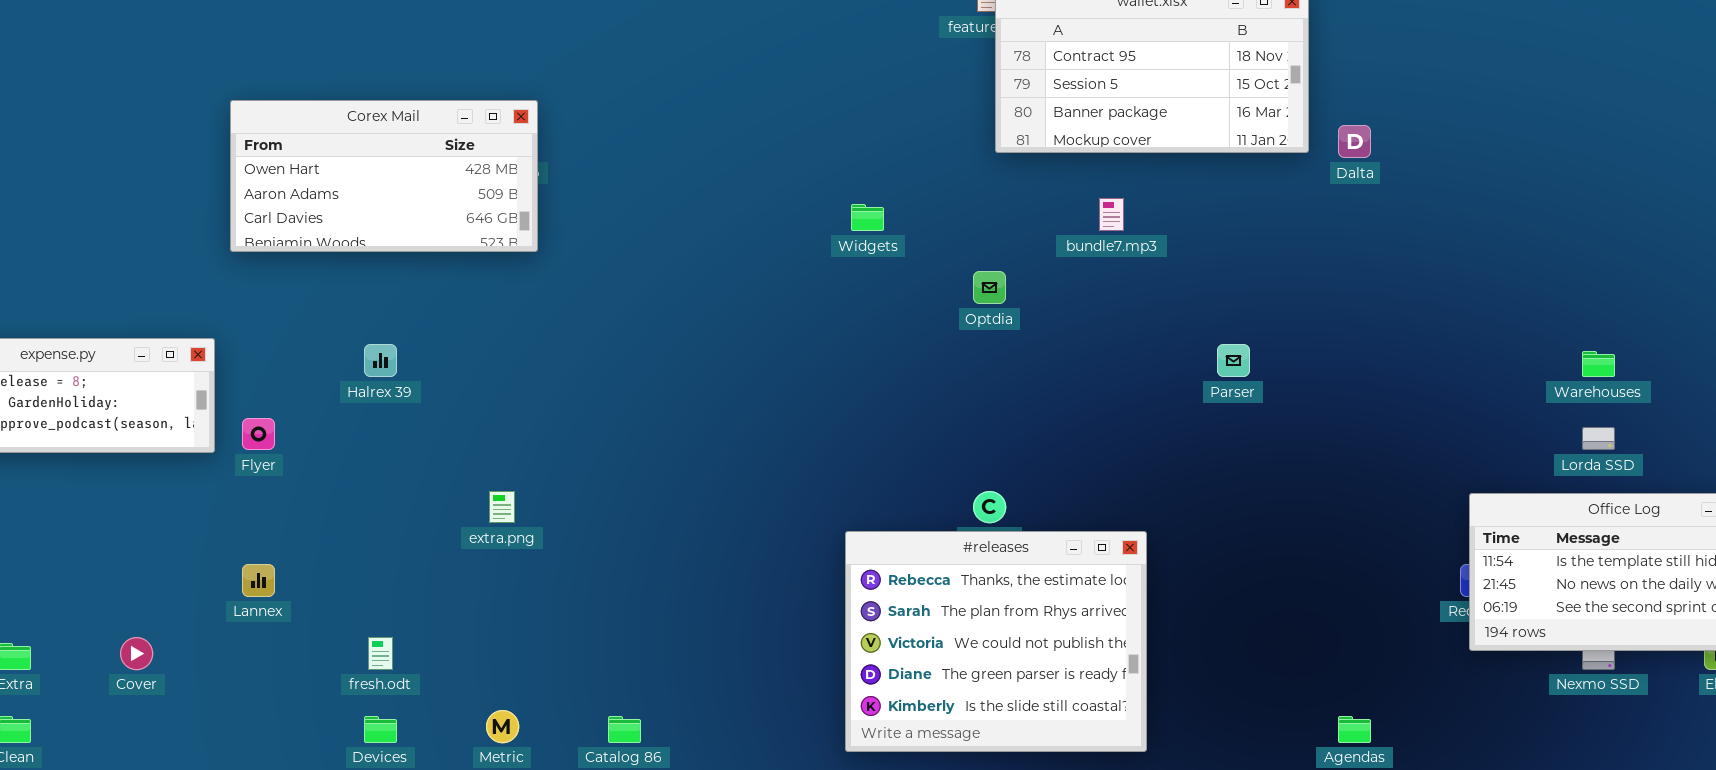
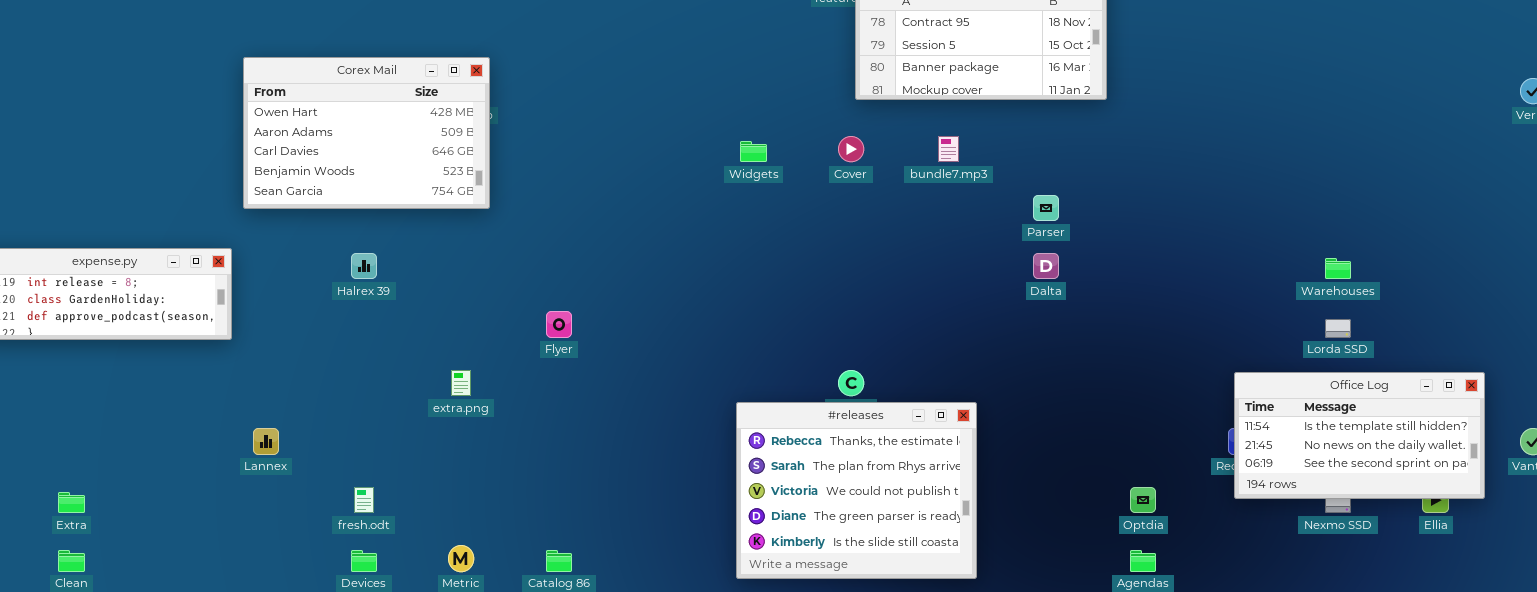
Corex Mail: [230,100,538,252] -> [243,57,490,209], resized
Dalta: [1338,125,1371,158] -> [1033,253,1059,279], moved
Optdia: [973,271,1006,304] -> [1130,487,1156,513], moved
Parser: [1217,344,1250,377] -> [1033,195,1059,221], moved
Flyer: [242,418,275,450] -> [546,311,572,338], moved
Cover: [120,637,153,670] -> [838,136,864,162], moved

